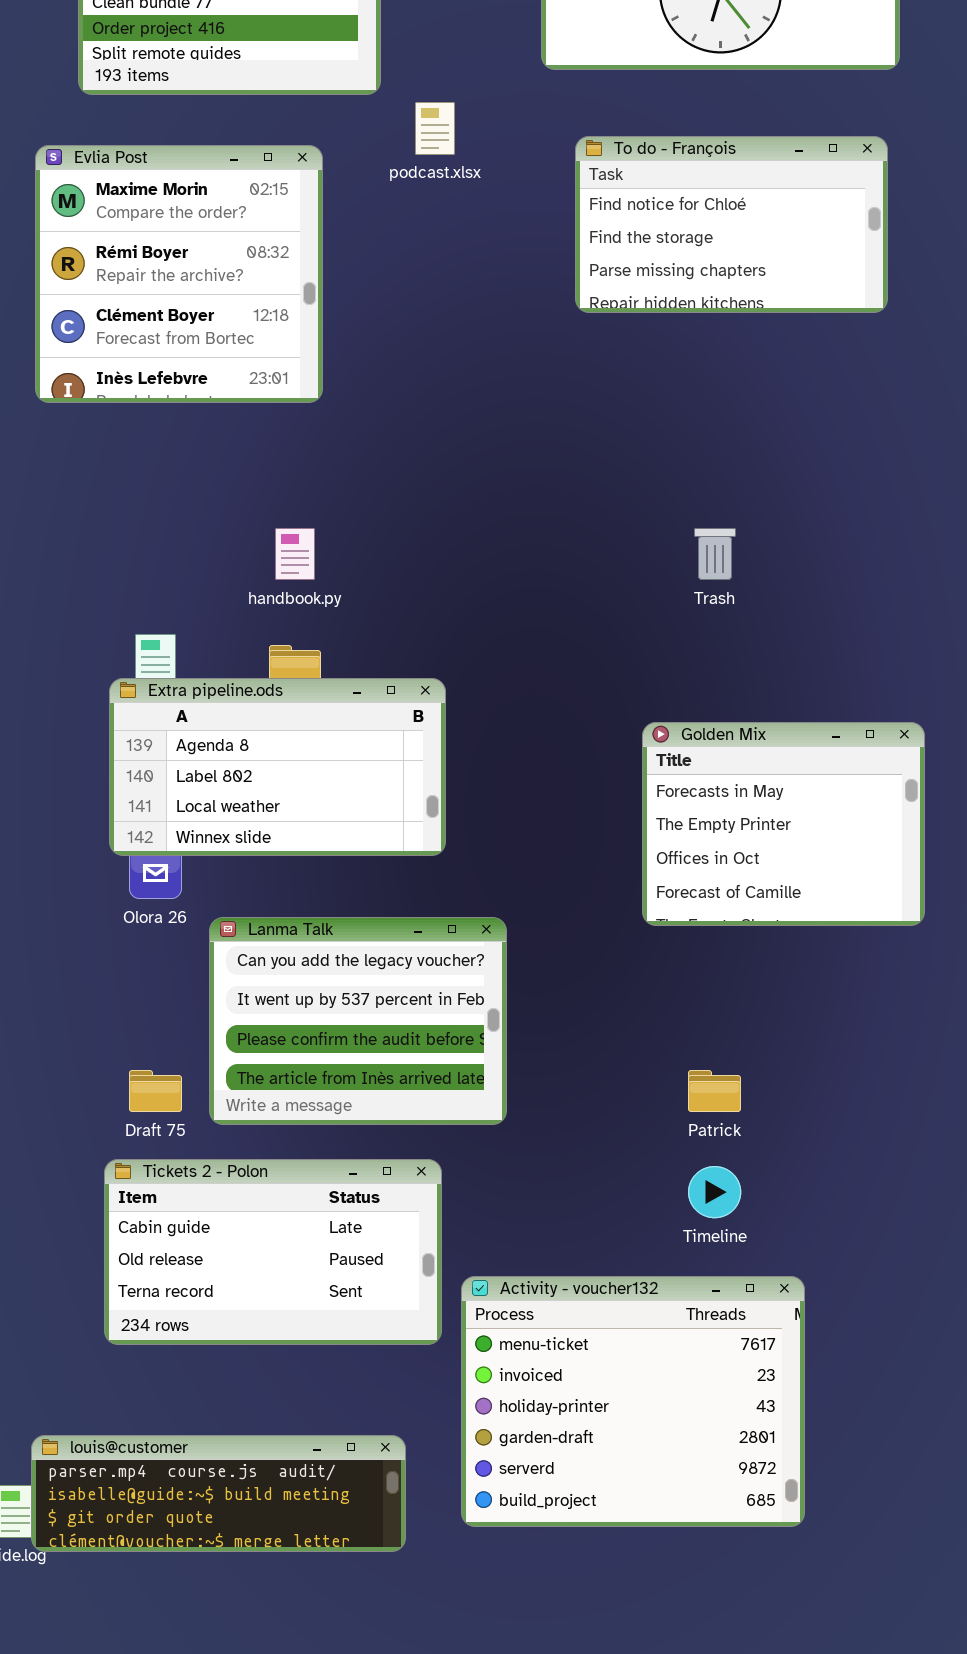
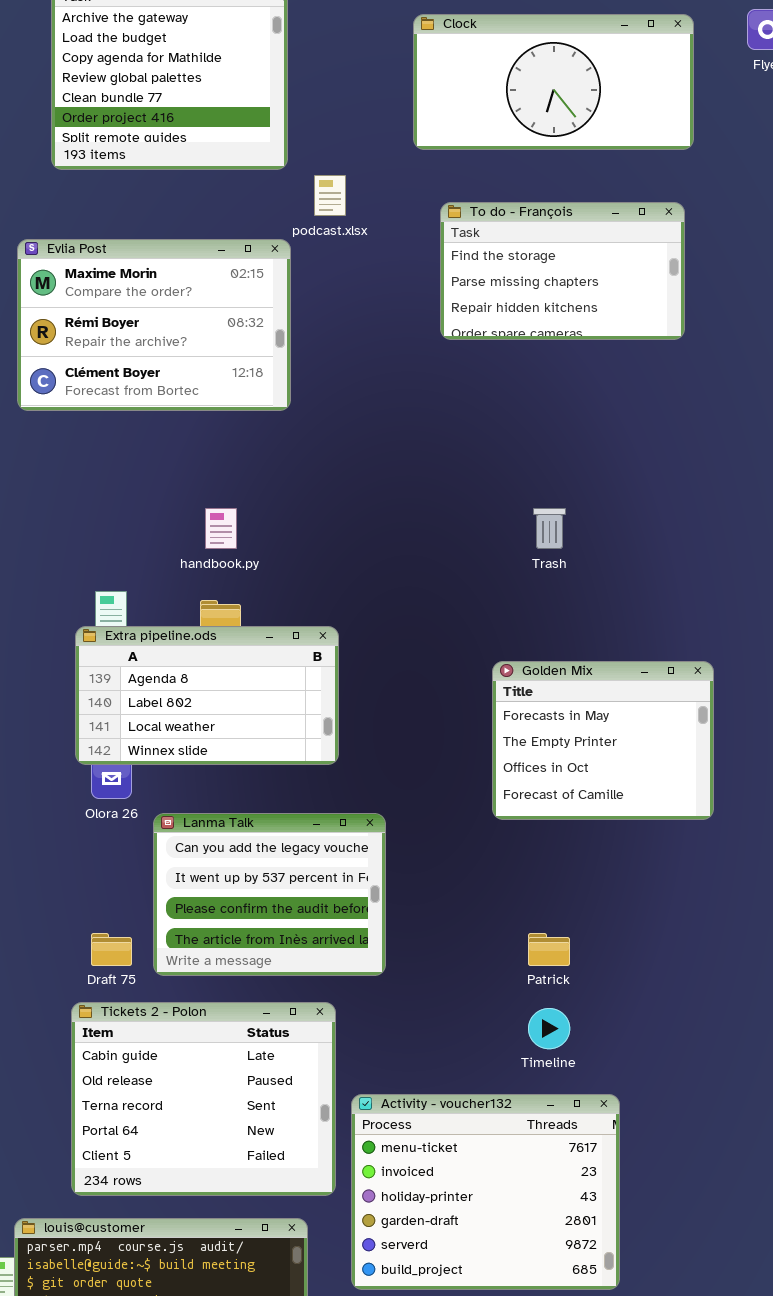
To do - François: [575,136,888,313] -> [440,202,685,340], scrolled down 1 row
Evlia Post: [35,145,323,403] -> [17,239,291,411], resized
Tickets 2 - Polon: [104,1159,442,1345] -> [71,1002,336,1196], resized

